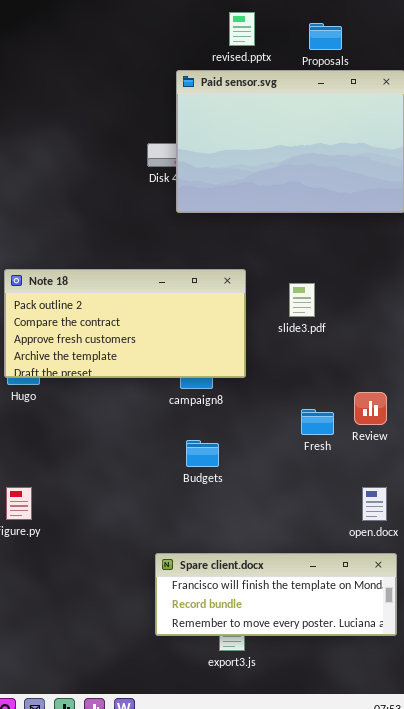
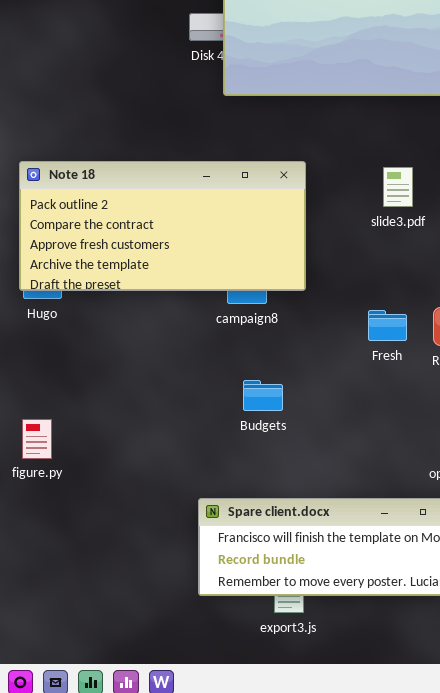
slide3.pdf: [289,283,315,317] -> [383,167,413,207], moved
Fresh: [301,409,334,435] -> [368,310,407,341], moved
Budgets: [186,440,219,467] -> [243,380,283,411], moved

